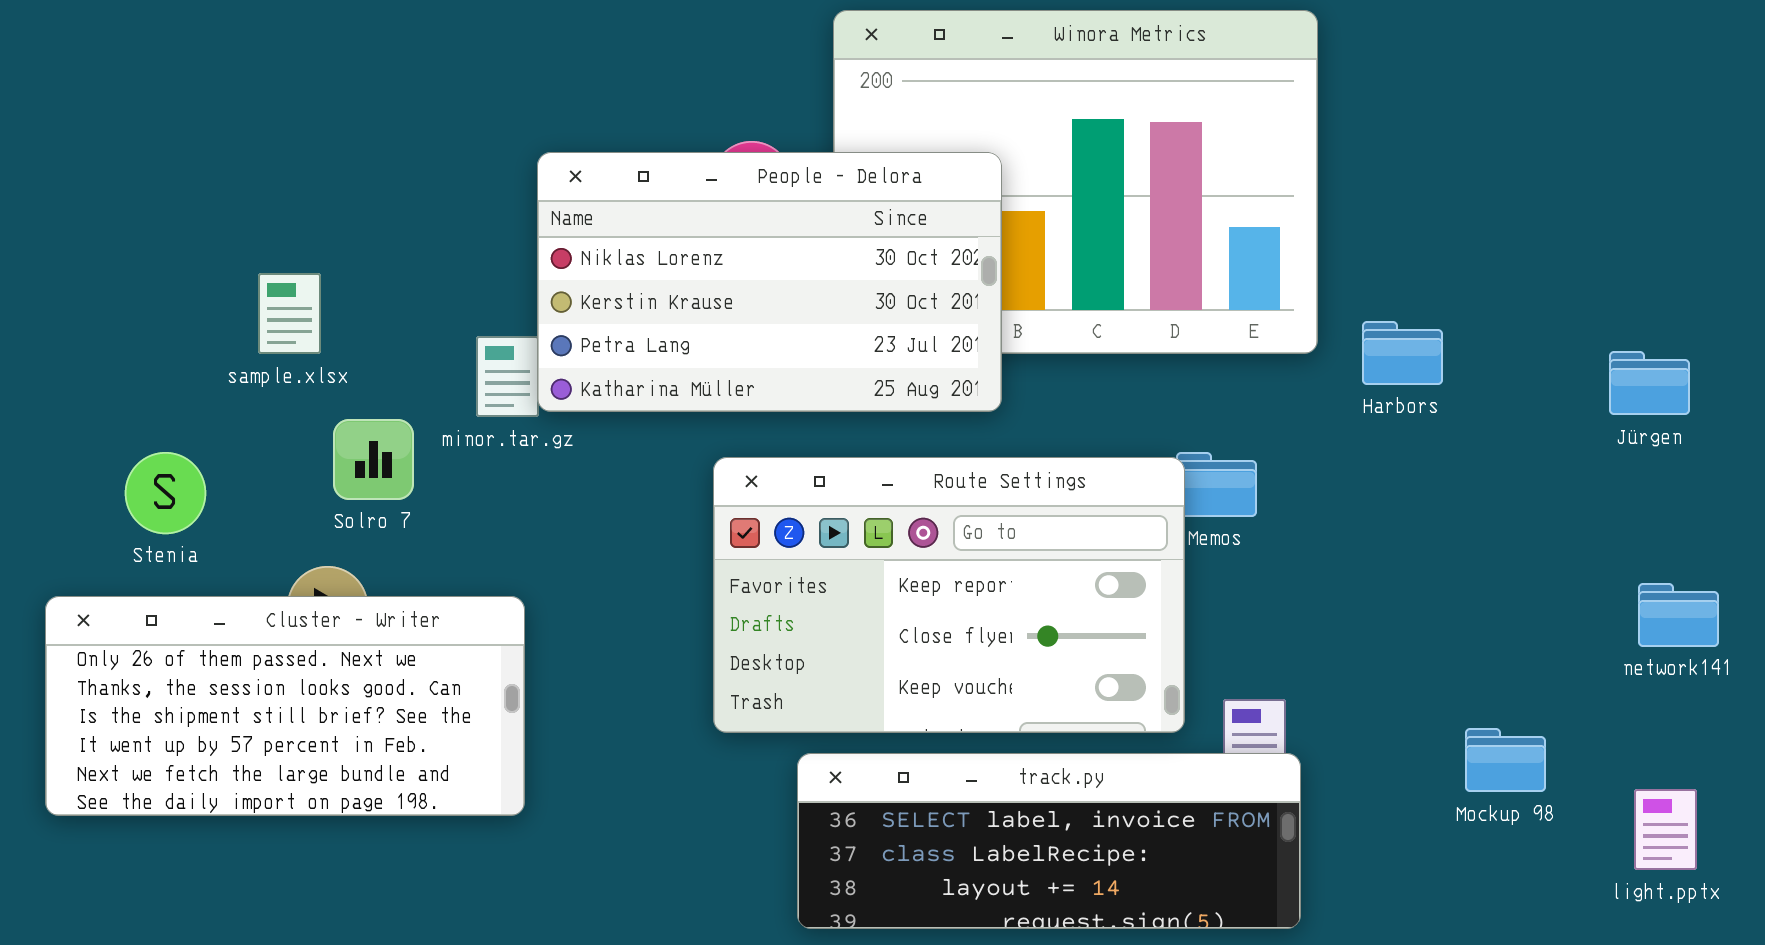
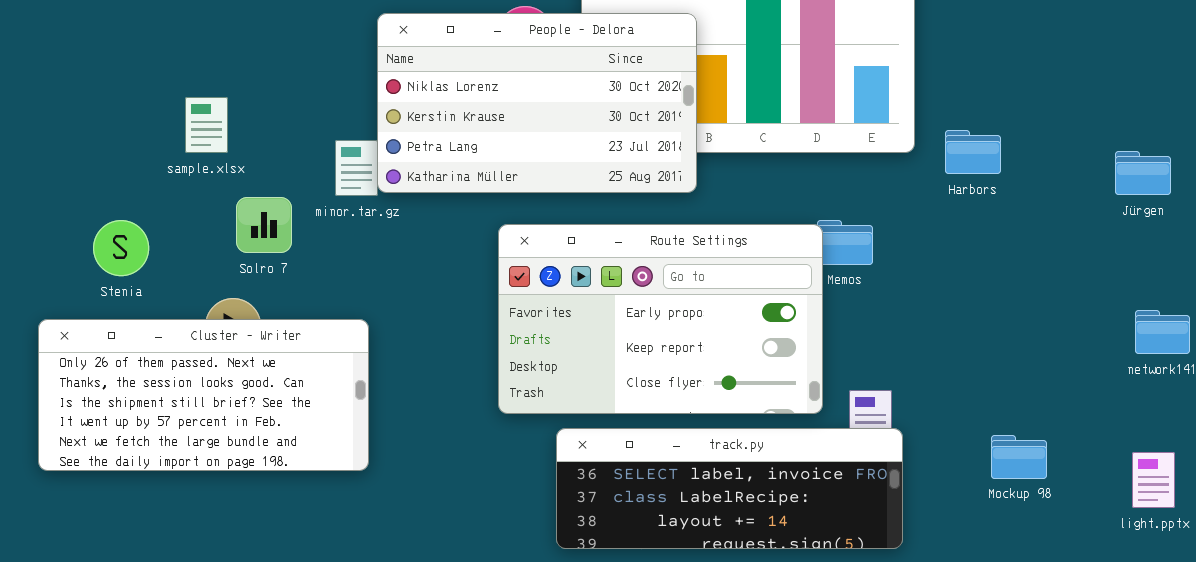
Route Settings: [713,457,1185,733] -> [498,224,823,414], scrolled up 1 row
Mockup 98: [1465,728,1546,792] -> [991,435,1047,479], moved

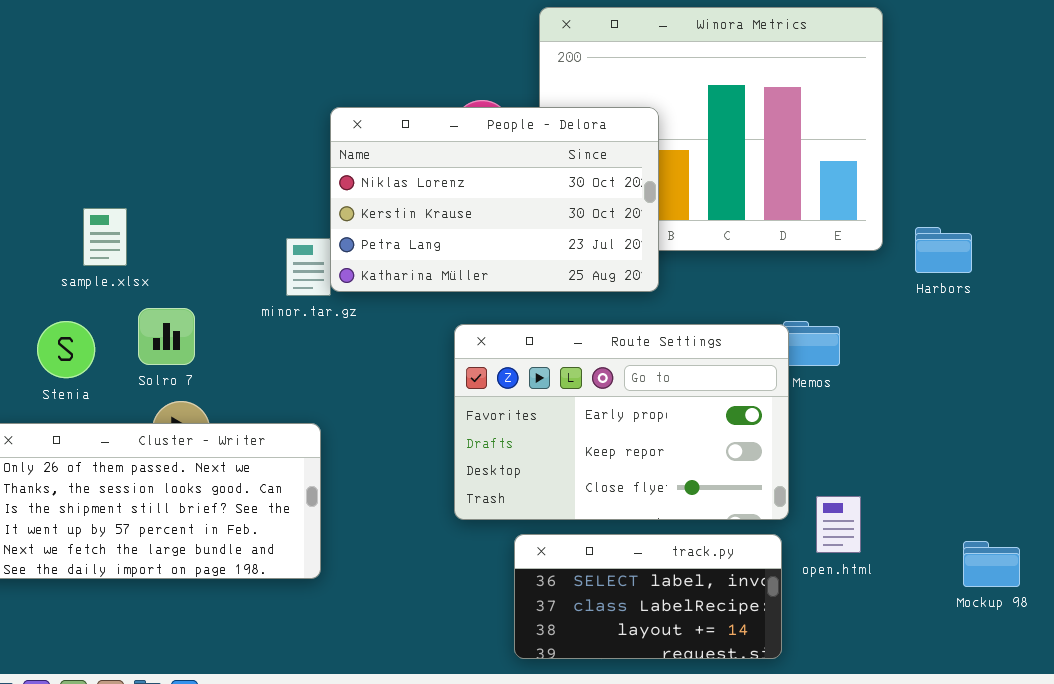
sample.xlsx: [185,97,228,153] -> [83,208,127,266], moved
Solro 7: [236,197,292,253] -> [138,308,195,365], moved
track.py: [556,428,903,549] -> [514,534,782,659], resized

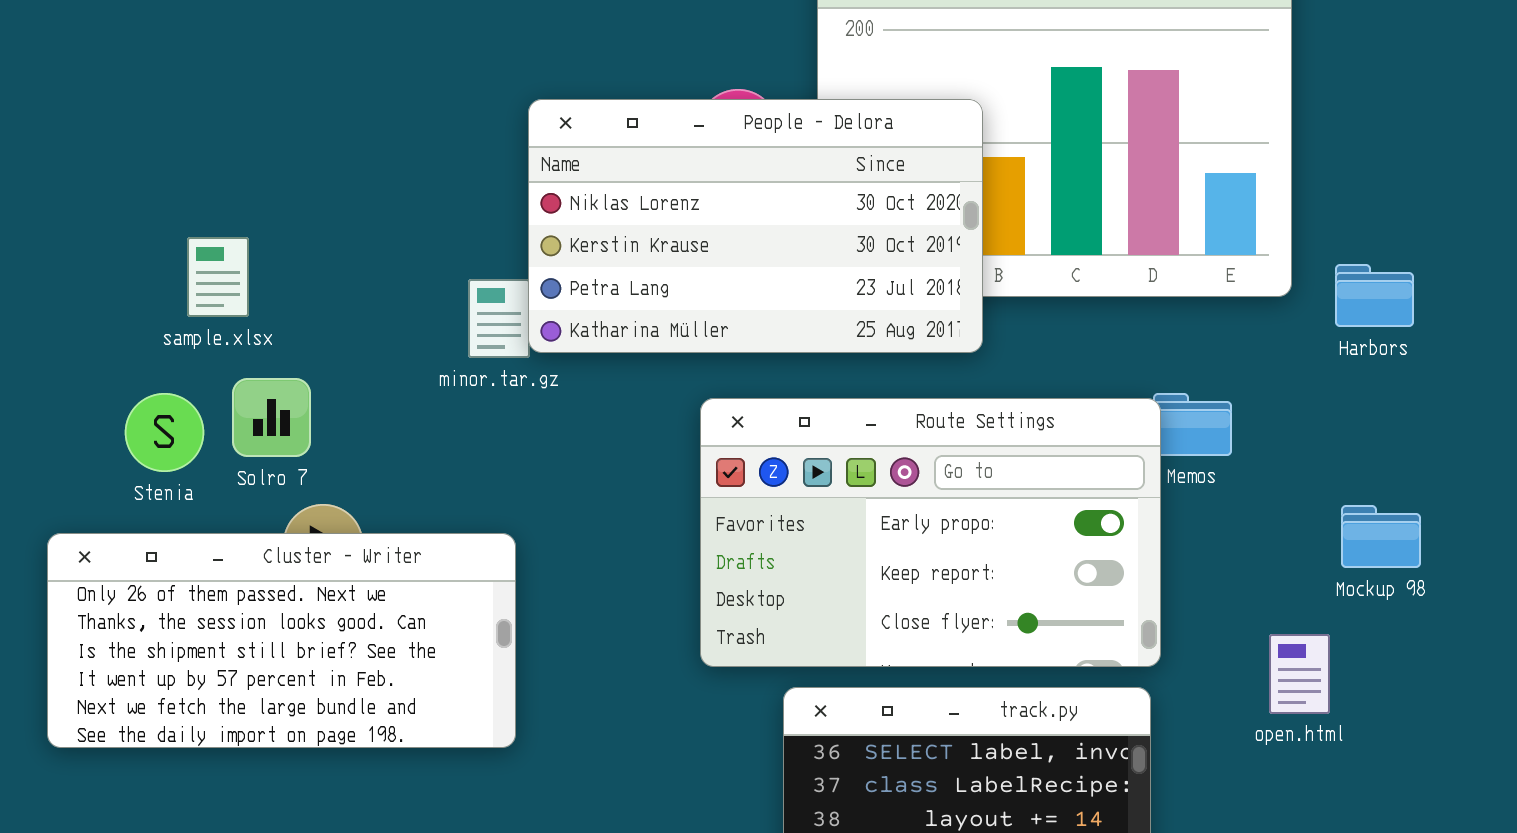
Solro 7: [138,308,195,365] -> [232,378,311,457], moved
open.html: [816,496,861,553] -> [1269,634,1330,714], moved
Mockup 98: [963,541,1020,587] -> [1341,505,1421,568], moved

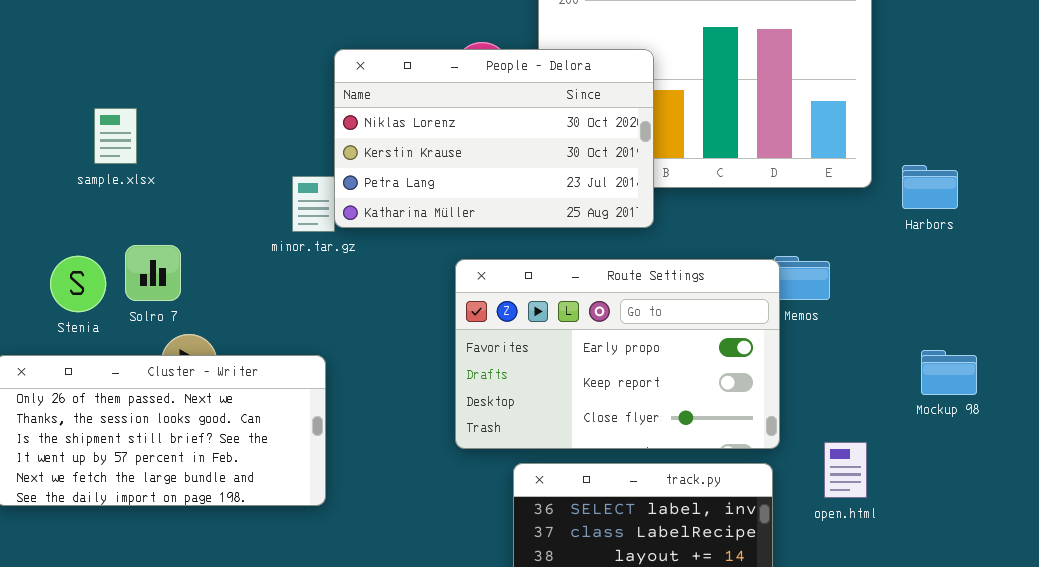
sample.xlsx: [187,237,249,317] -> [94,108,137,164], moved
Mockup 98: [1341,505,1421,568] -> [921,350,977,395], moved
open.html: [1269,634,1330,714] -> [824,442,867,498], moved

